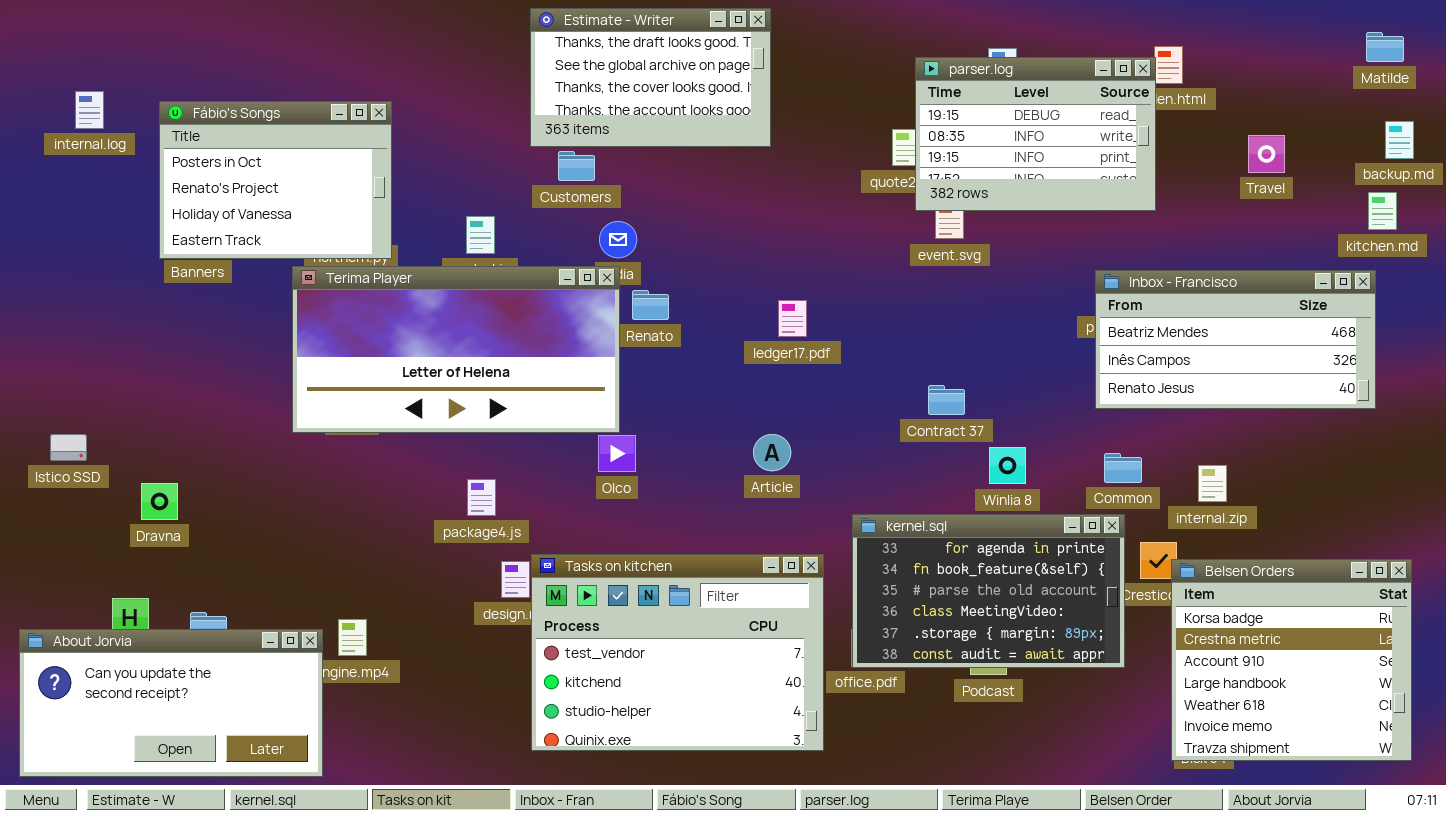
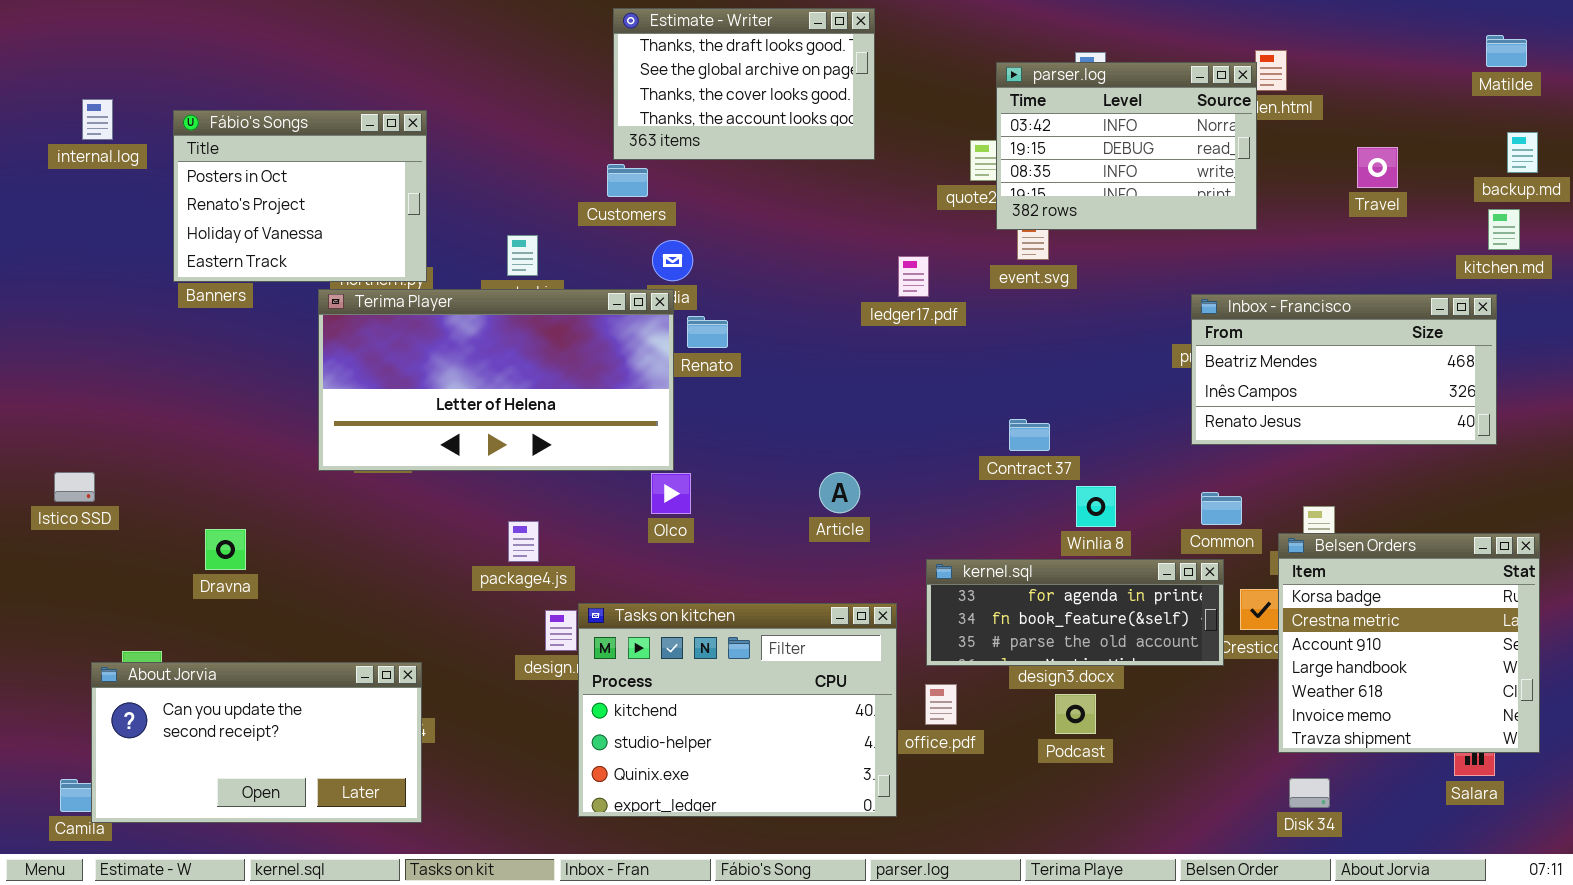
Estimate - Writer: [530,8,771,147] -> [613,8,875,160], moved
parser.log: [915,57,1156,211] -> [996,62,1257,230], scrolled up 1 row
ledger17.pdf: [778,300,807,337] -> [898,256,929,297], moved
Dravna: [141,483,178,520] -> [205,529,246,570], moved
kernel.sql: [852,514,1125,668] -> [926,559,1224,666], resized
Tasks on kitchen: [531,554,824,751] -> [578,603,897,817], scrolled down 1 row
Belsen Orders: [1171,559,1412,761] -> [1278,533,1540,753], moved
About Jorvia: [19,629,323,777] -> [91,662,422,823], moved

